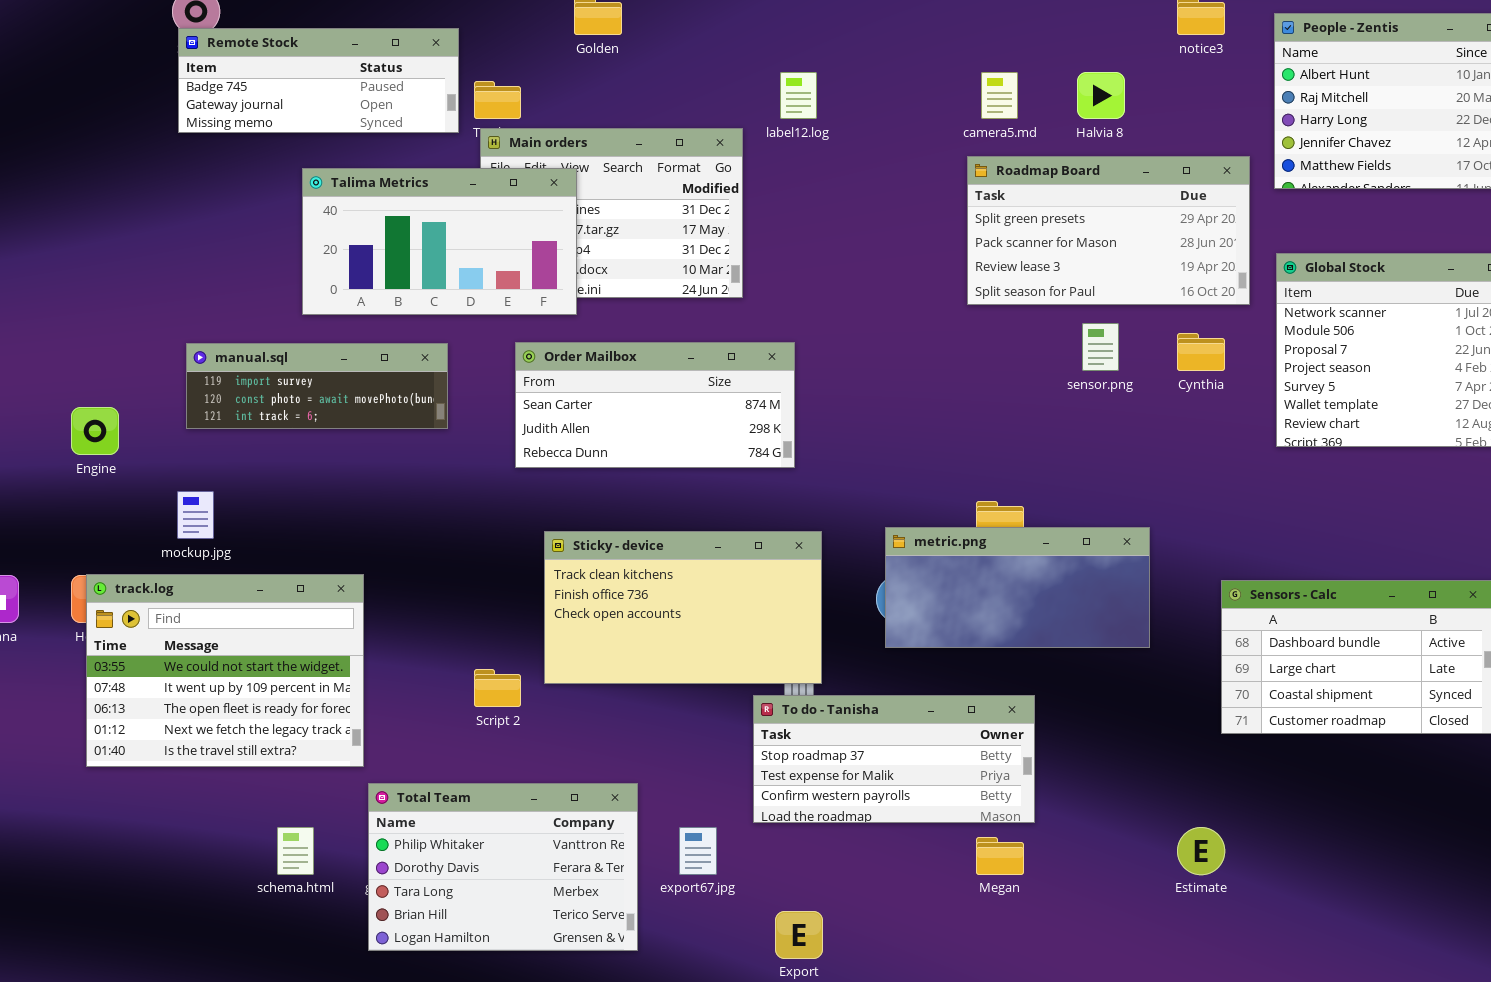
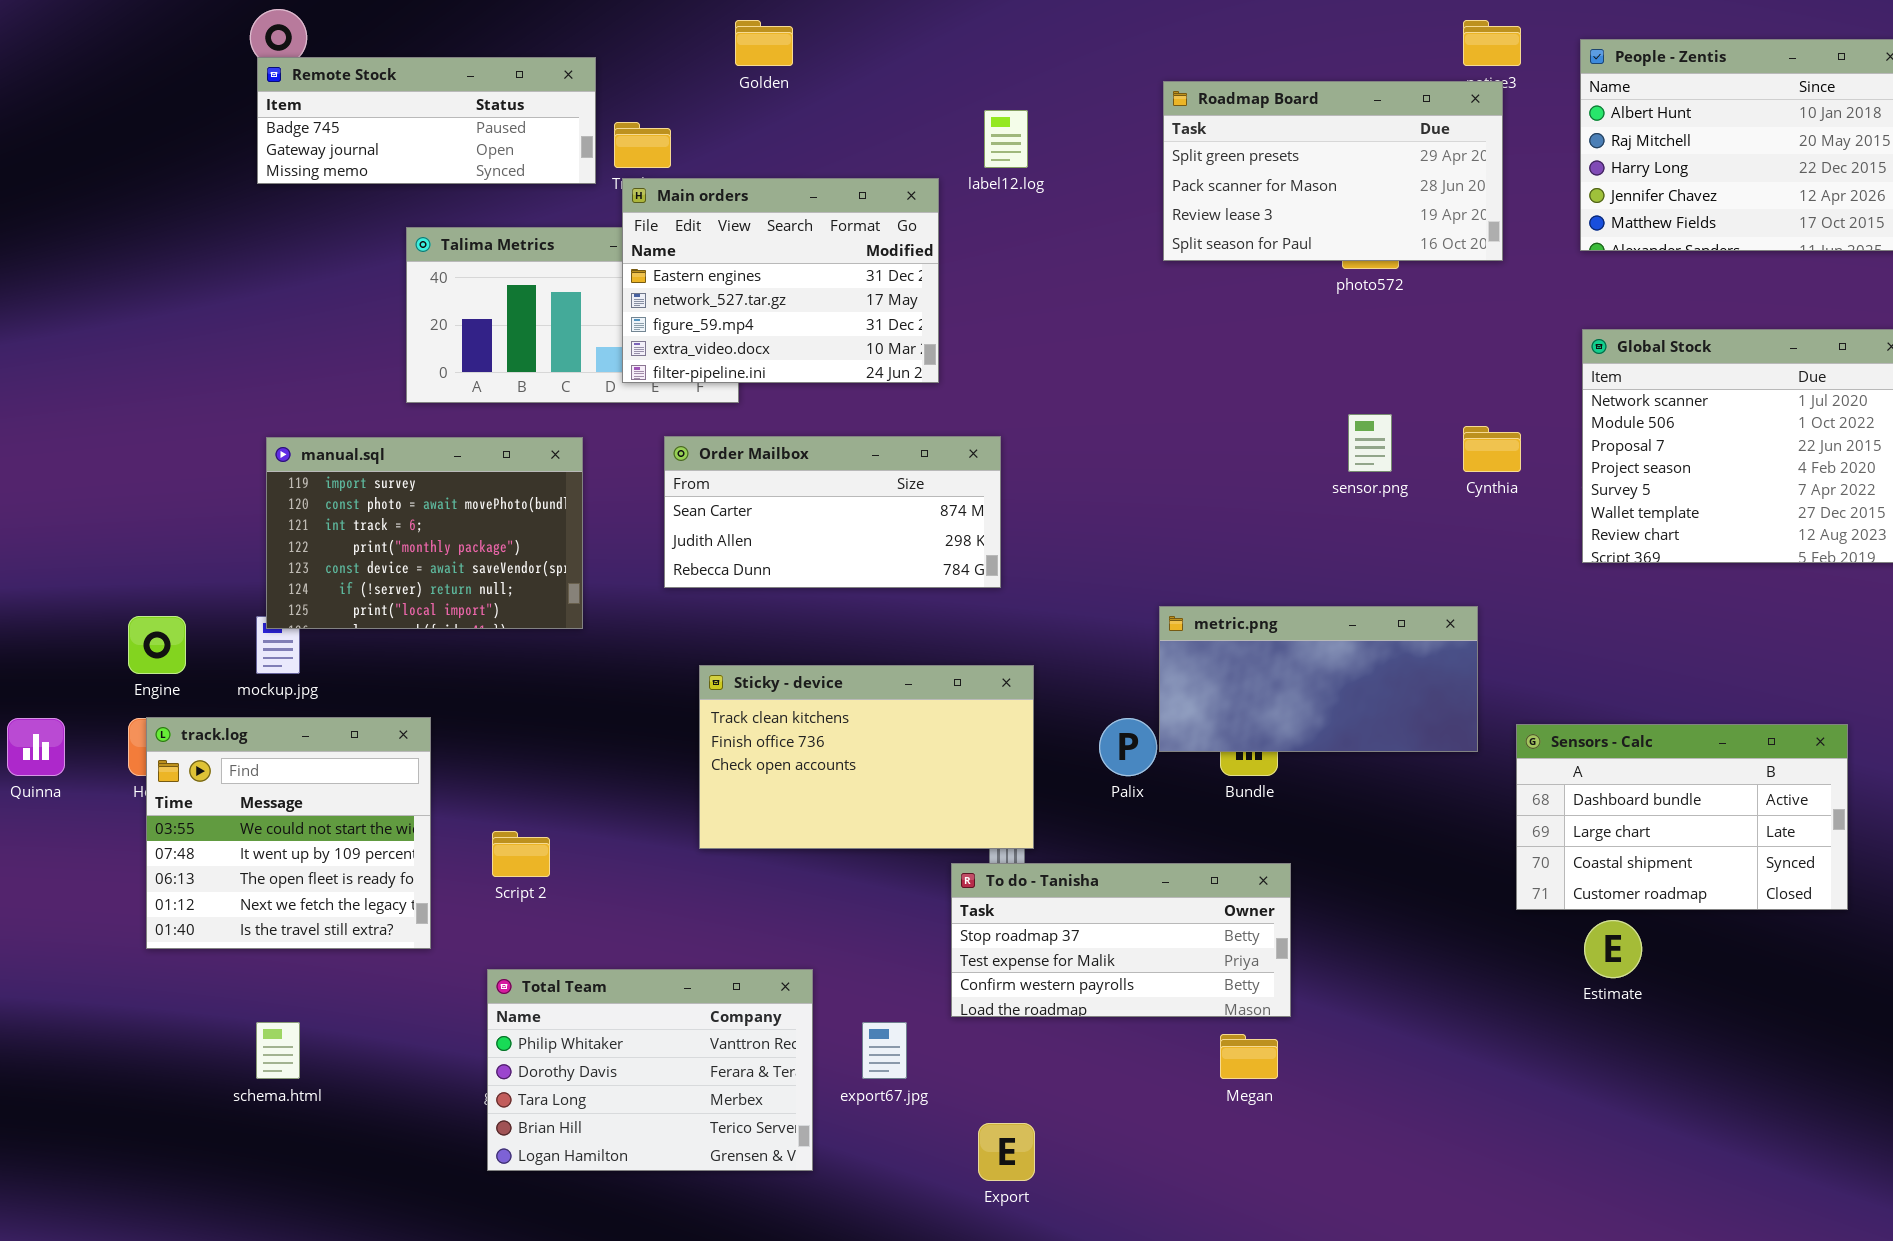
Main orders: [480,128,743,298] -> [622,178,939,383], raised
Roadmap Board: [967,156,1250,305] -> [1163,81,1503,261], moved
manual.sql: [186,343,448,429] -> [266,437,583,629], resized
Engine: [71,407,119,455] -> [128,616,186,674], moved
metric.png: [885,527,1150,648] -> [1159,606,1478,752], moved
track.log: [86,574,364,767] -> [146,717,431,949], resized
Script 2: [474,669,521,707] -> [492,831,550,877], moved
schema.html: [277,827,314,875] -> [256,1022,300,1079], moved
Estimate: [1177,827,1225,875] -> [1584,920,1642,978], moved

